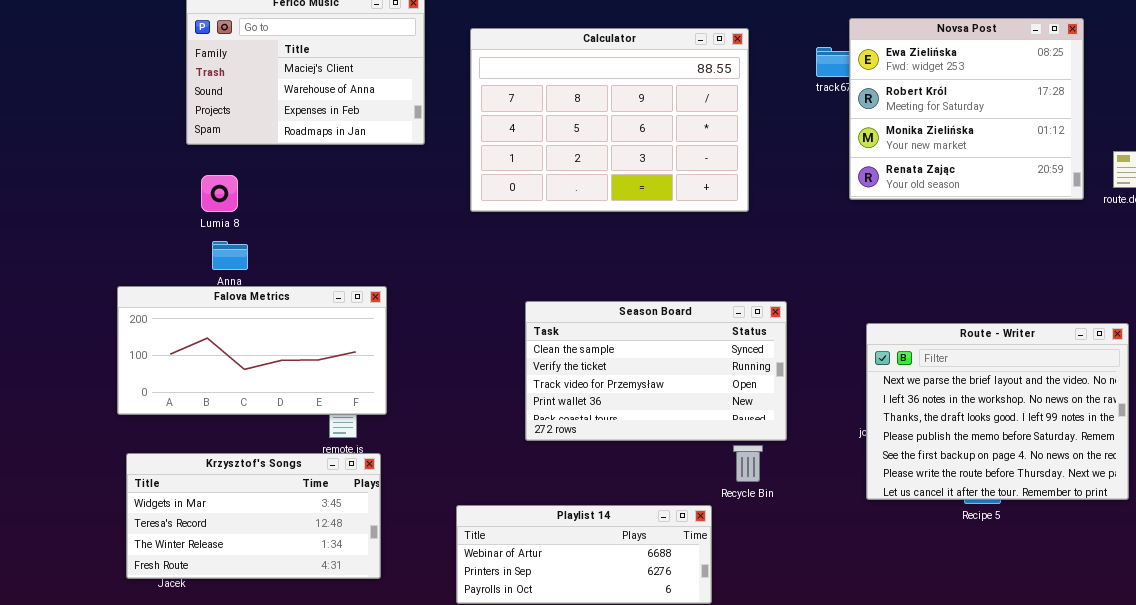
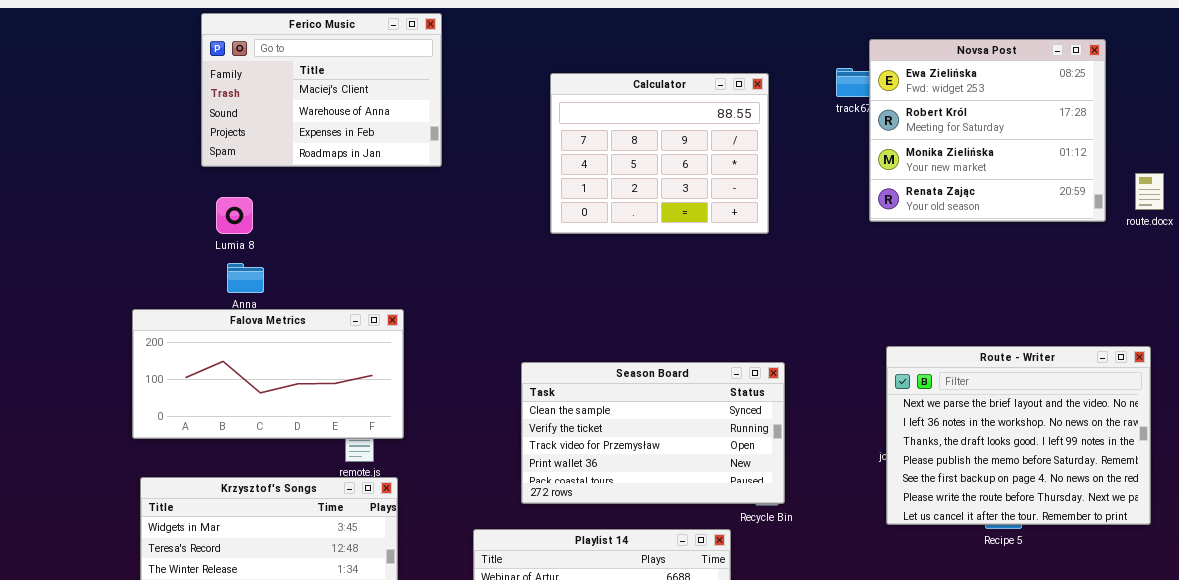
Calculator: [470,28,749,212] -> [550,73,769,234], resized
Season Board: [525,301,787,441] -> [521,362,785,504], moved

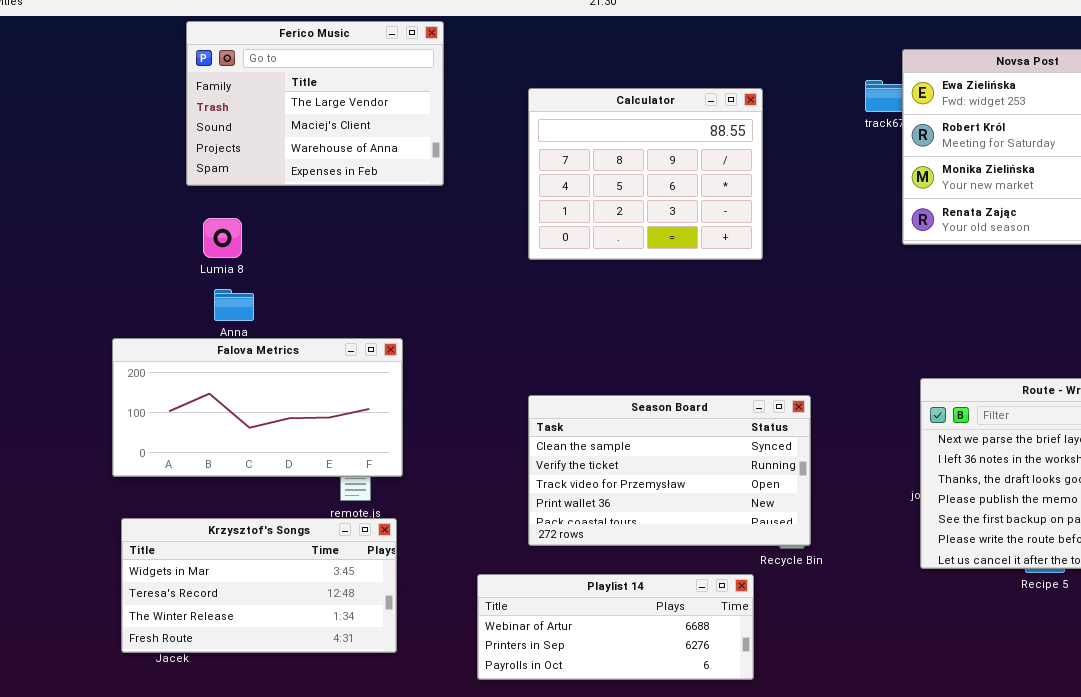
Ferico Music: [201,13,442,167] -> [186,21,444,186], scrolled up 1 row
Calculator: [550,73,769,234] -> [528,88,763,260], moved

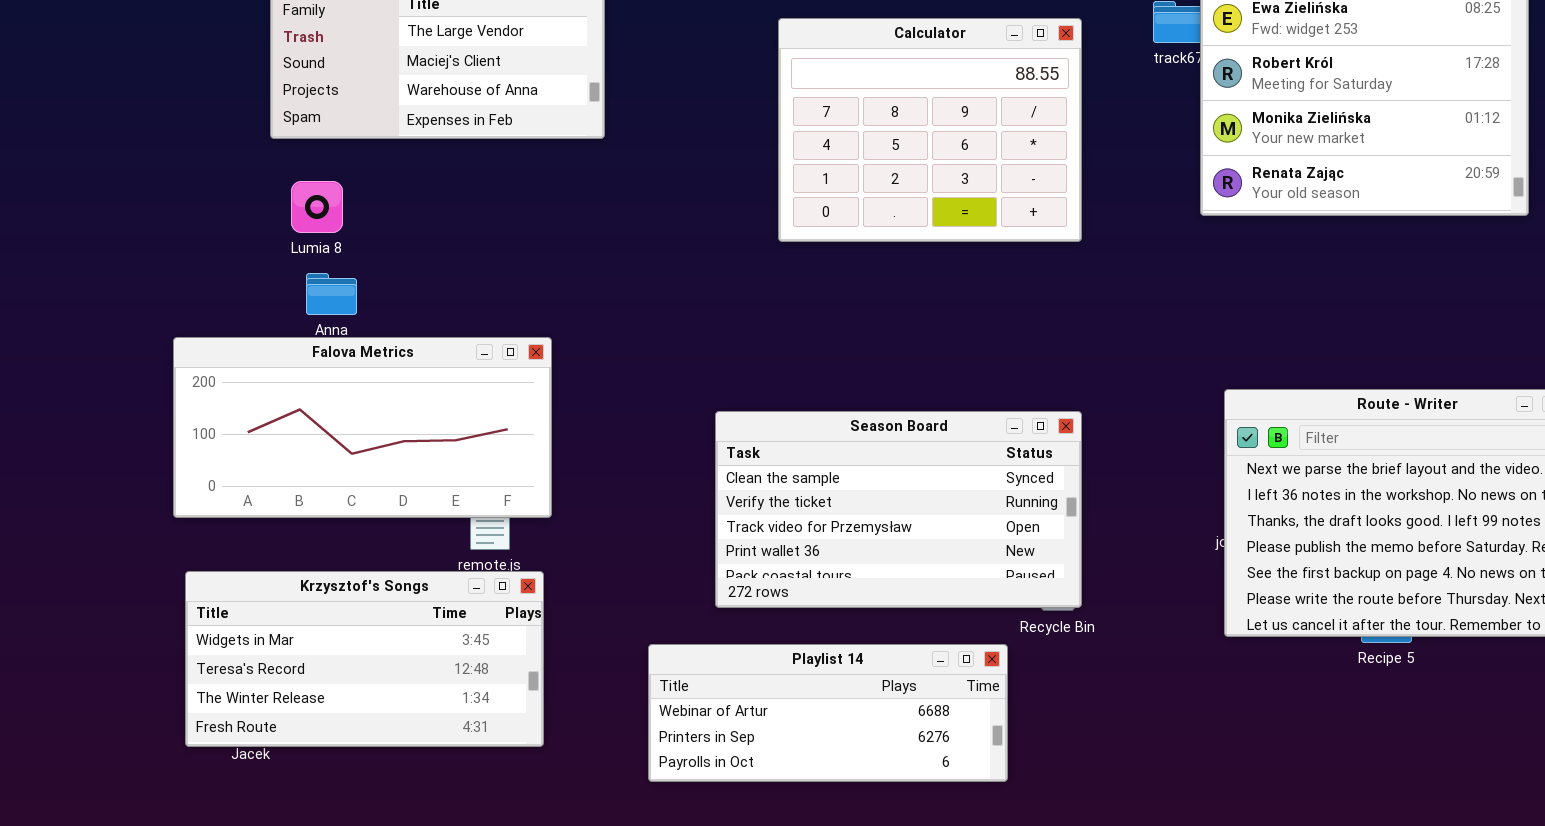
Calculator: [528,88,763,260] -> [778,18,1082,242], moved

